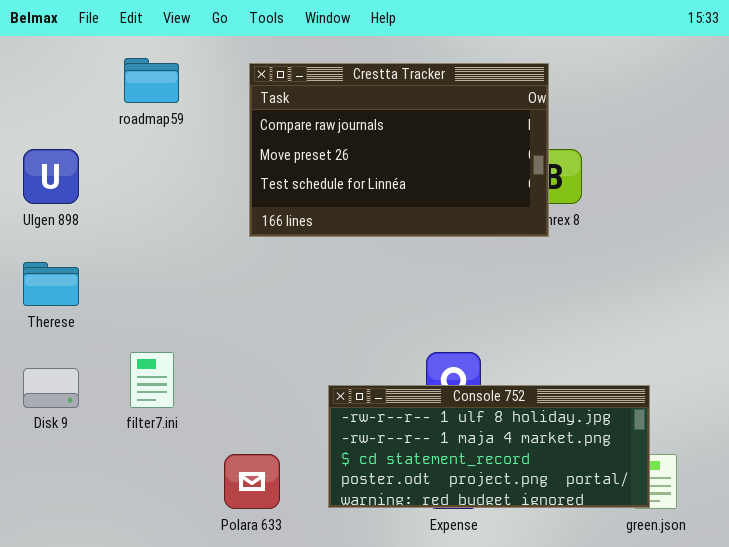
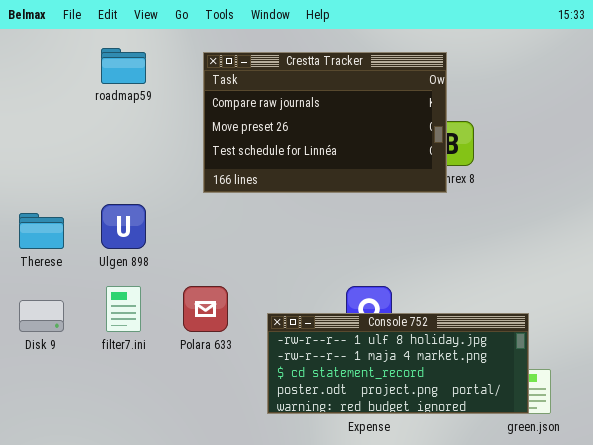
Ulgen 898: [23,149,79,204] -> [101,204,146,249], moved
Polara 633: [224,454,280,509] -> [183,286,228,332], moved

